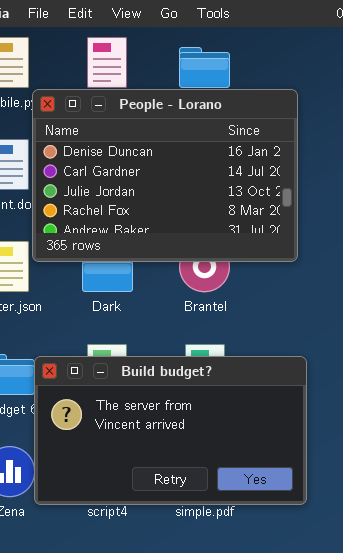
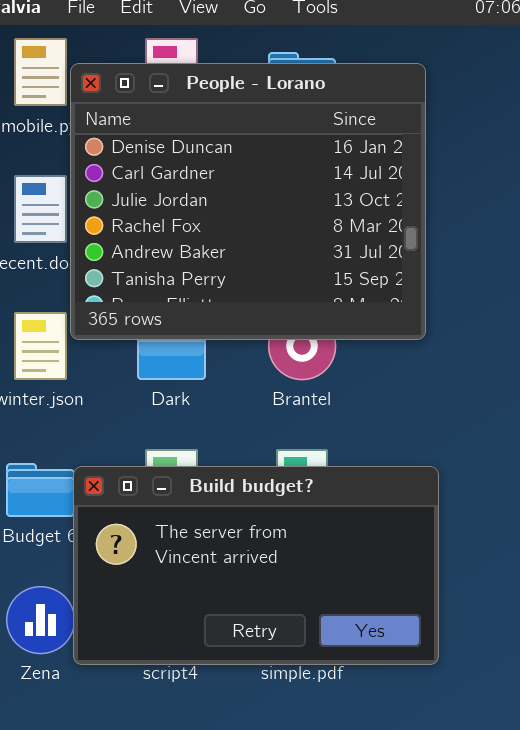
People - Lorano: [32,89,298,262] -> [70,63,426,340], resized

